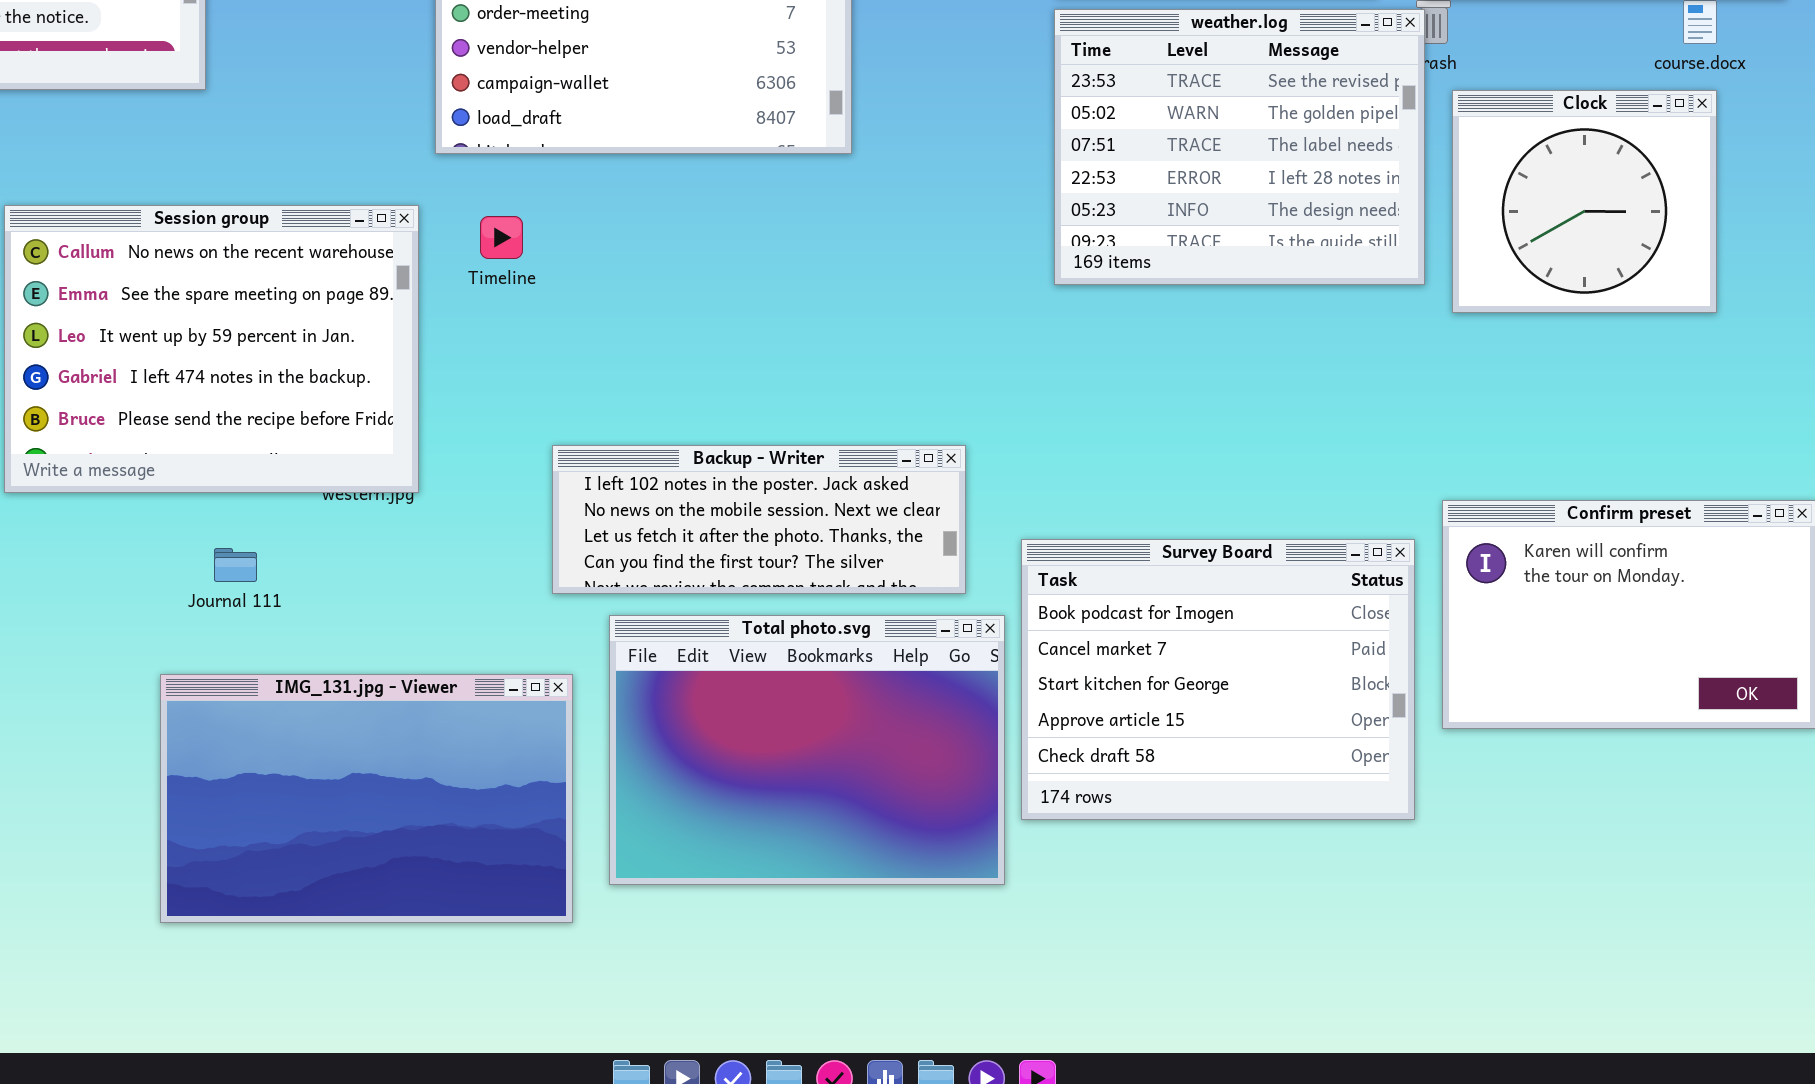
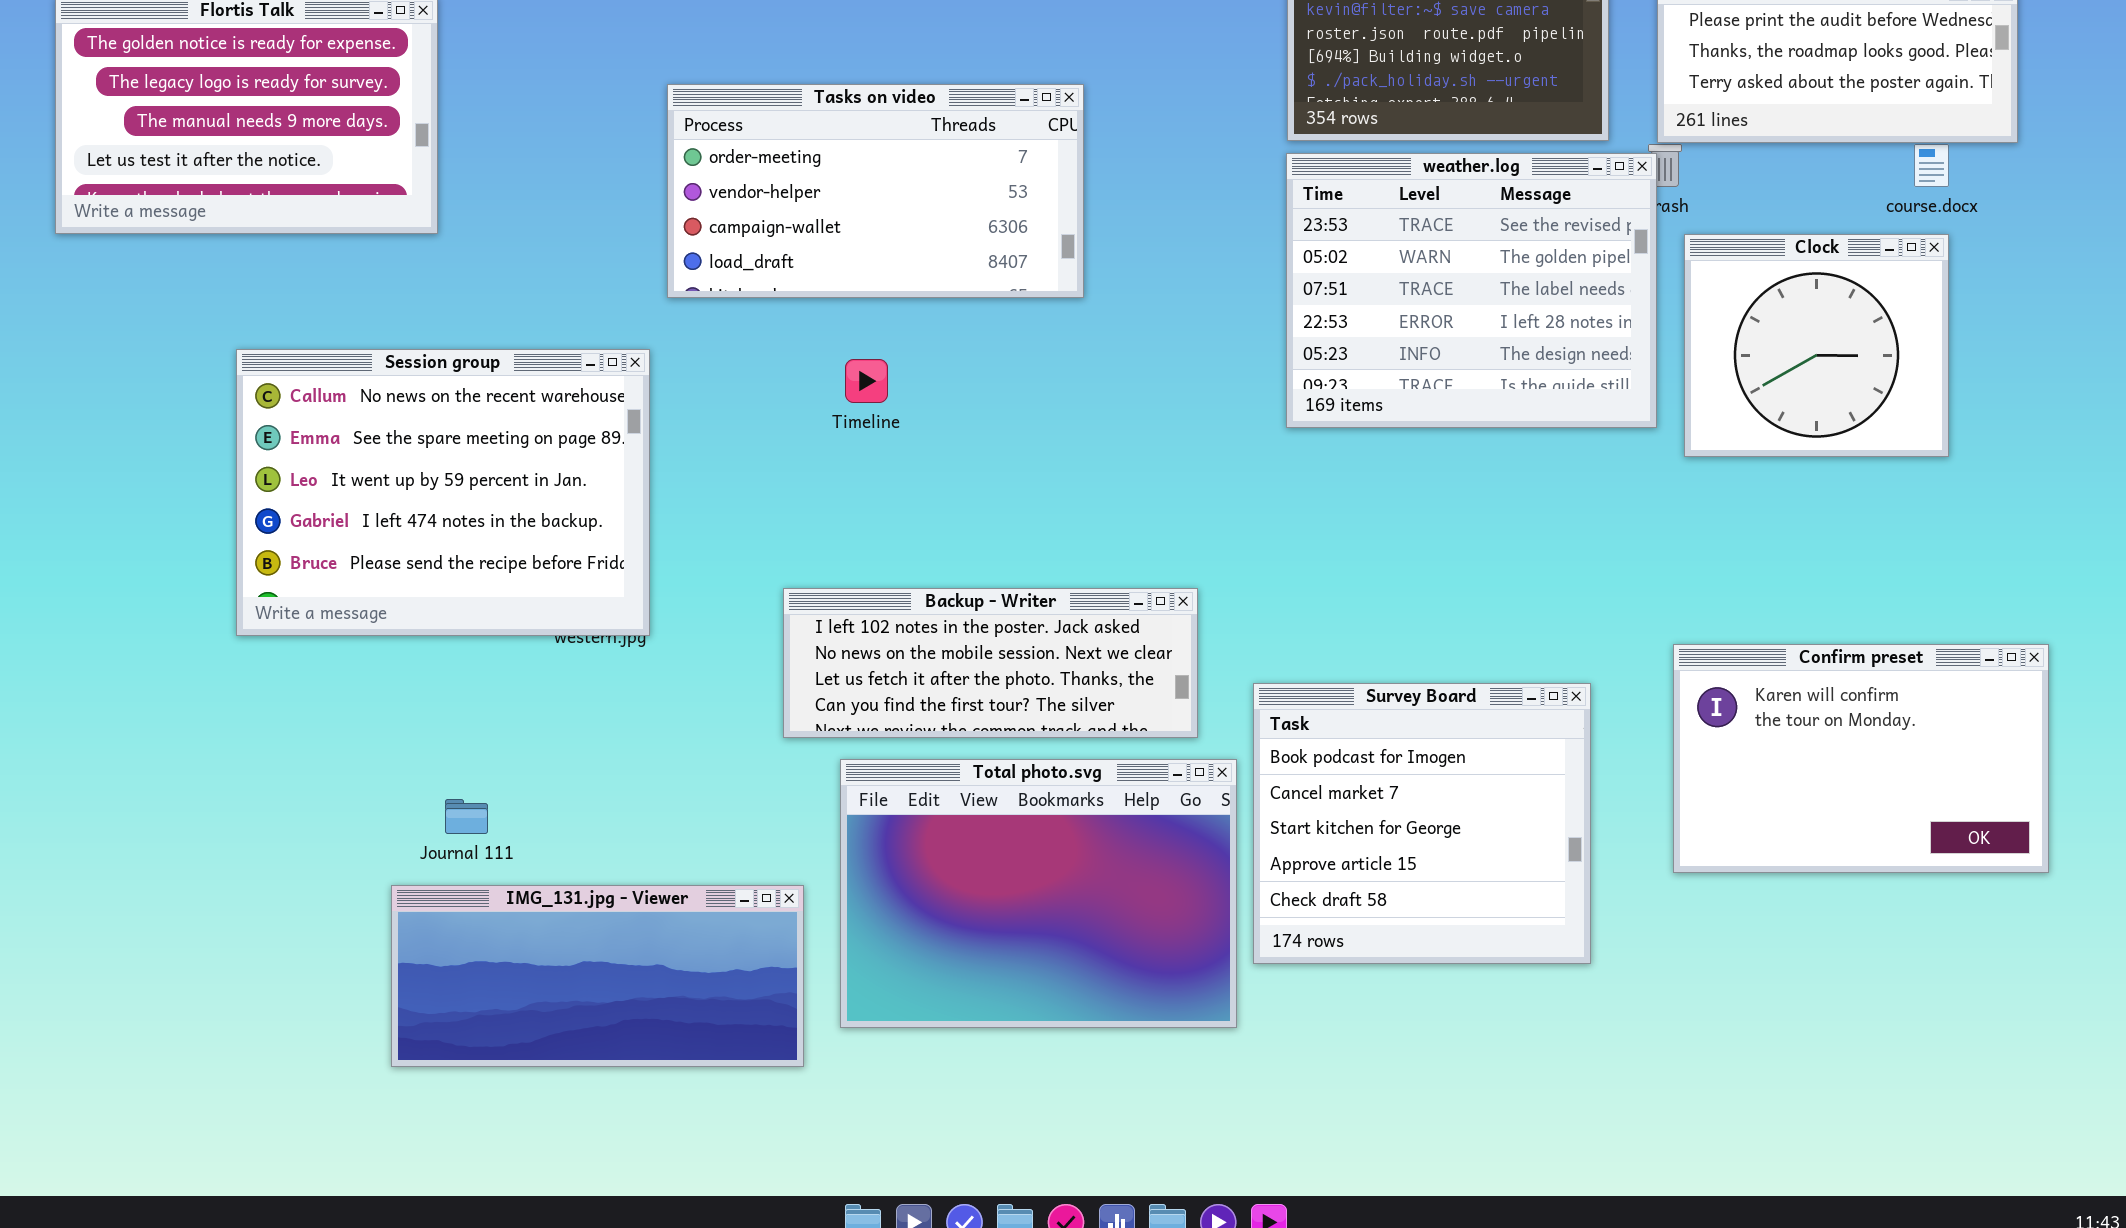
Timeline: [480,216,523,259] -> [845,359,888,403], moved
Survey Board: [1021,539,1415,820] -> [1253,683,1591,964], resized
Journal 111: [214,548,257,582] -> [445,799,488,834], moved
IMG_131.jpg - Viewer: [160,674,573,923] -> [391,885,804,1067], resized

